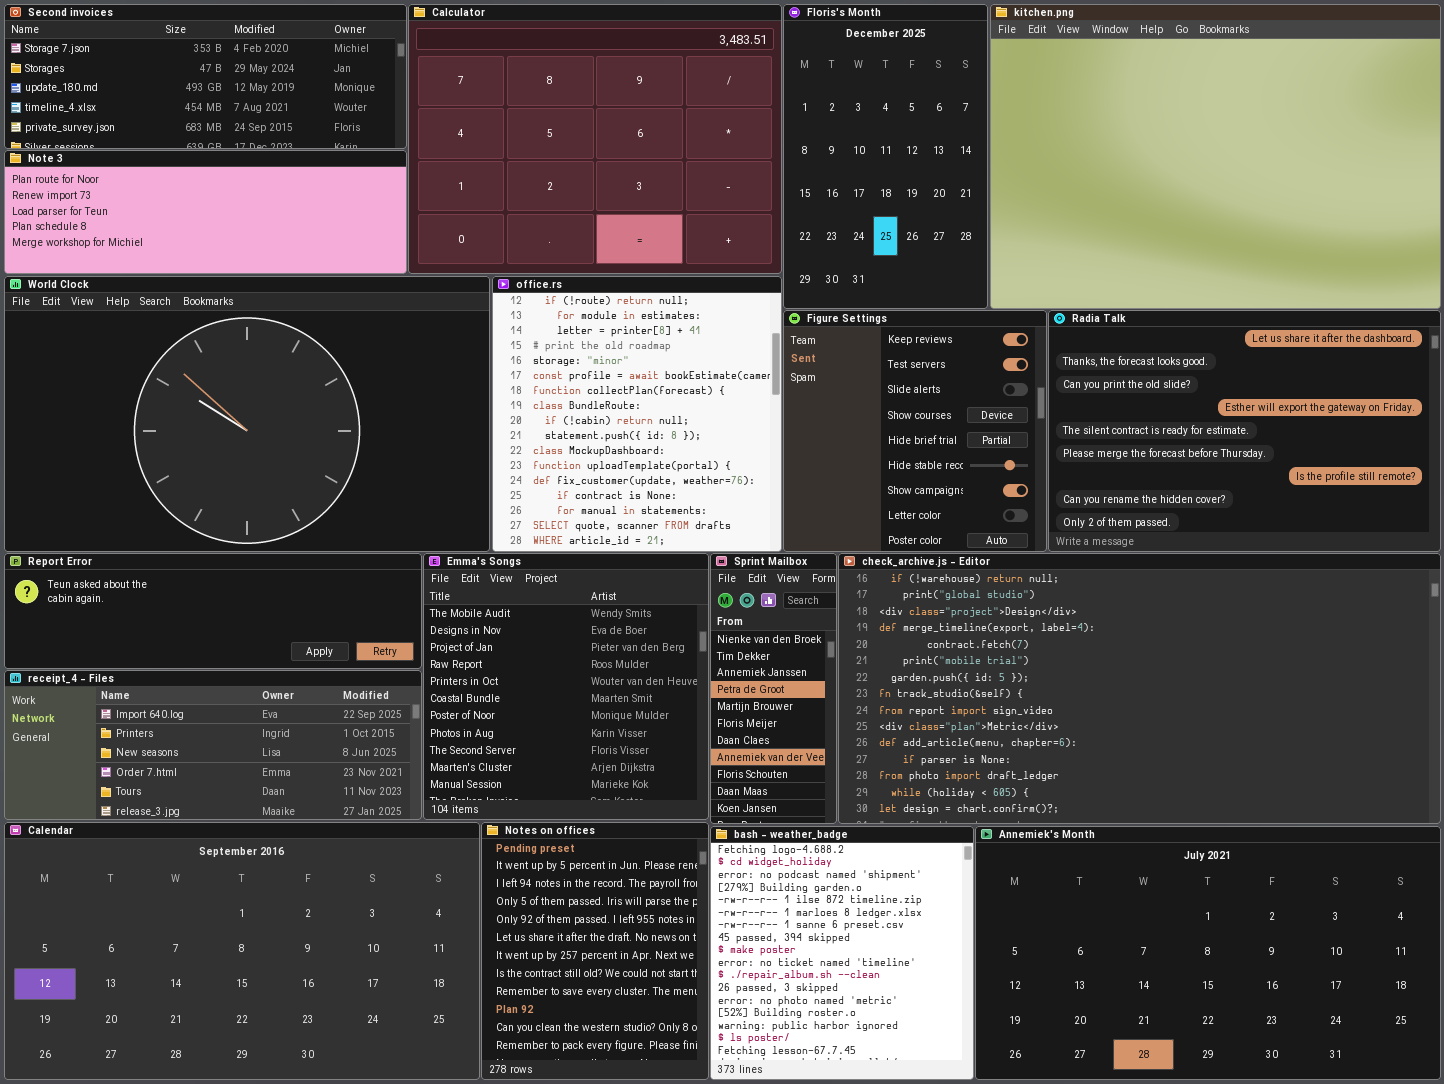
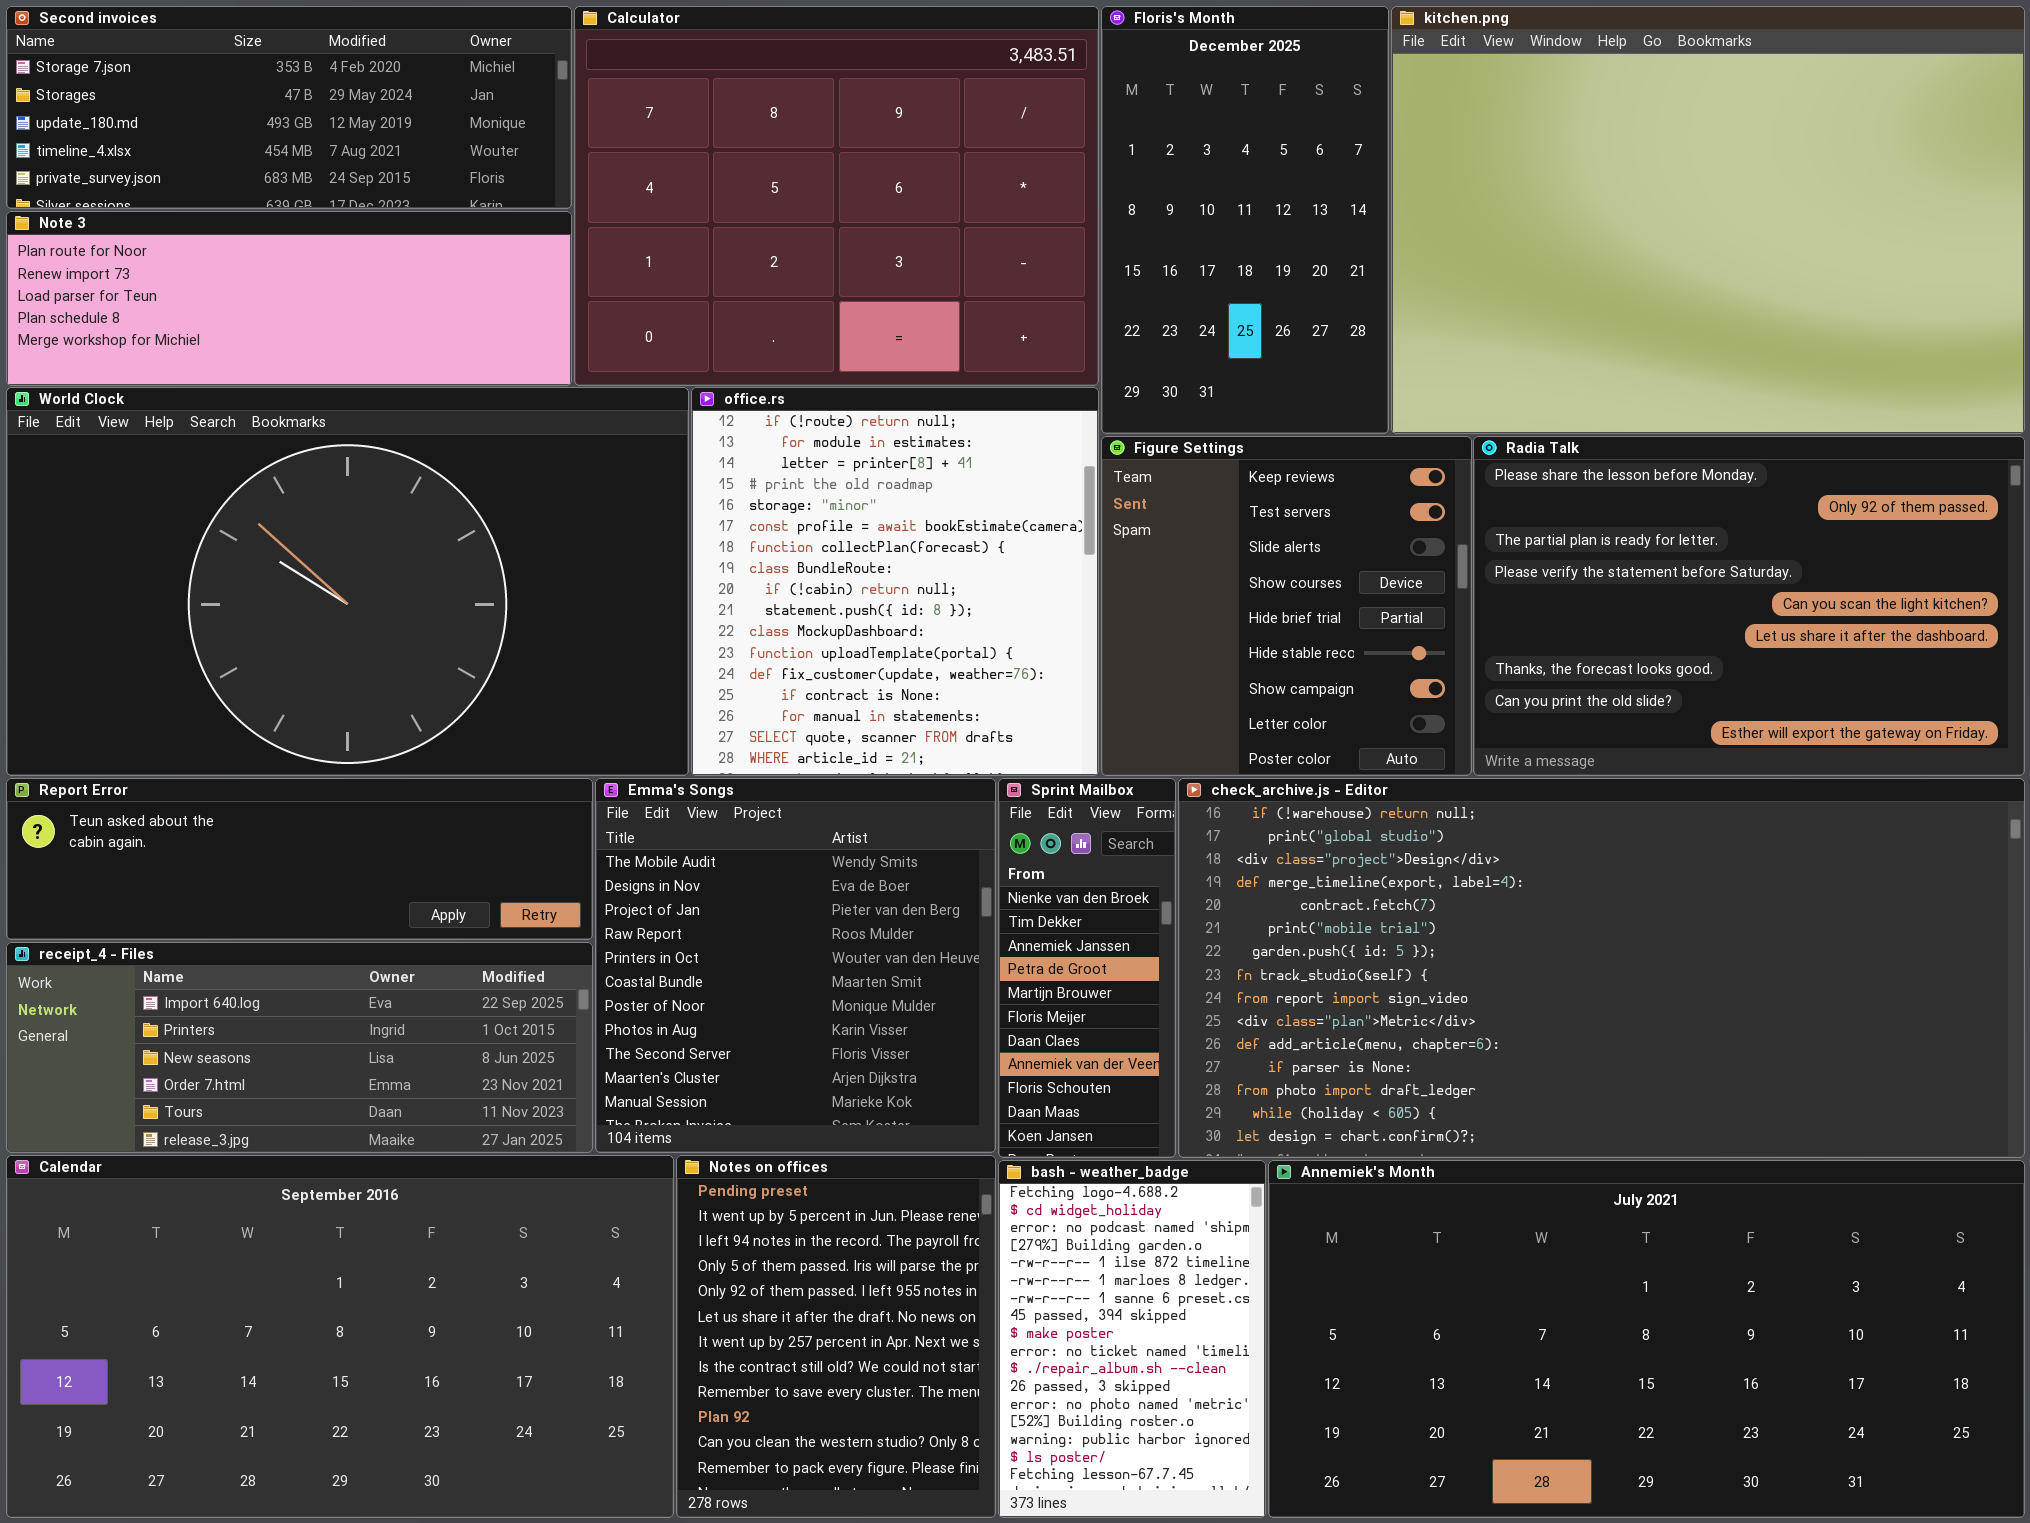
Radia Talk: [1048,310,1441,552] -> [1473,436,2025,776], scrolled up 5 rows
bash - weather_badge: [710,826,974,1080] -> [998,1160,1266,1518], resized
Annemiek's Month: [975,826,1441,1080] -> [1268,1160,2025,1518], resized

